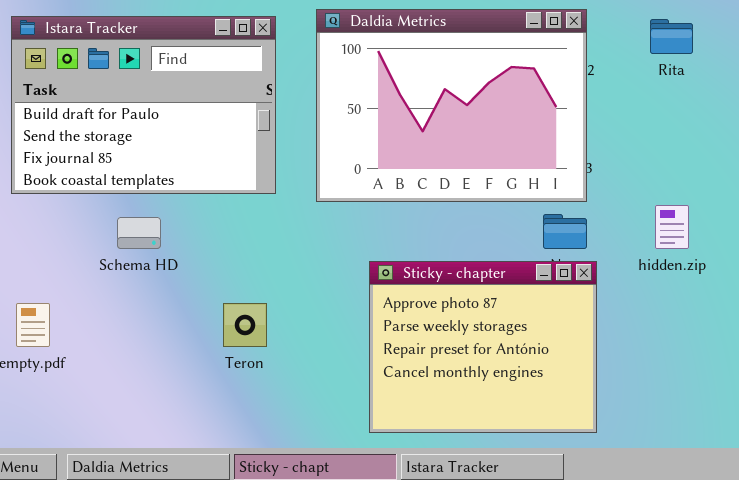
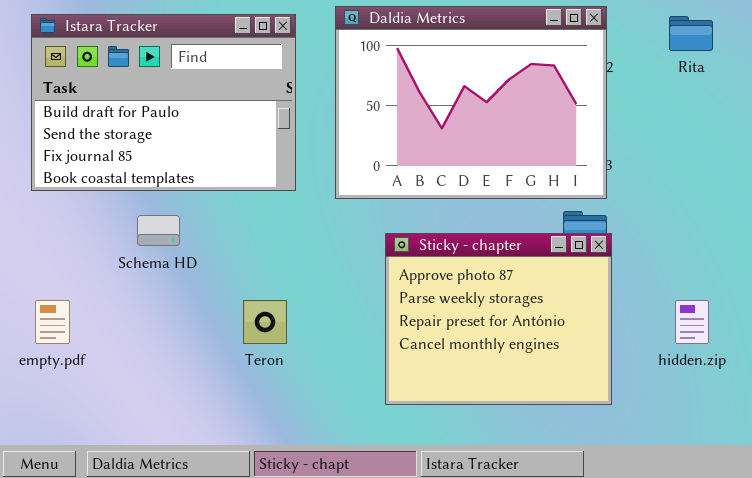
hidden.zip: [655,205,689,249] -> [675,300,709,344], moved
Sticky - chapter: [369,261,597,433] -> [385,233,612,405], moved

